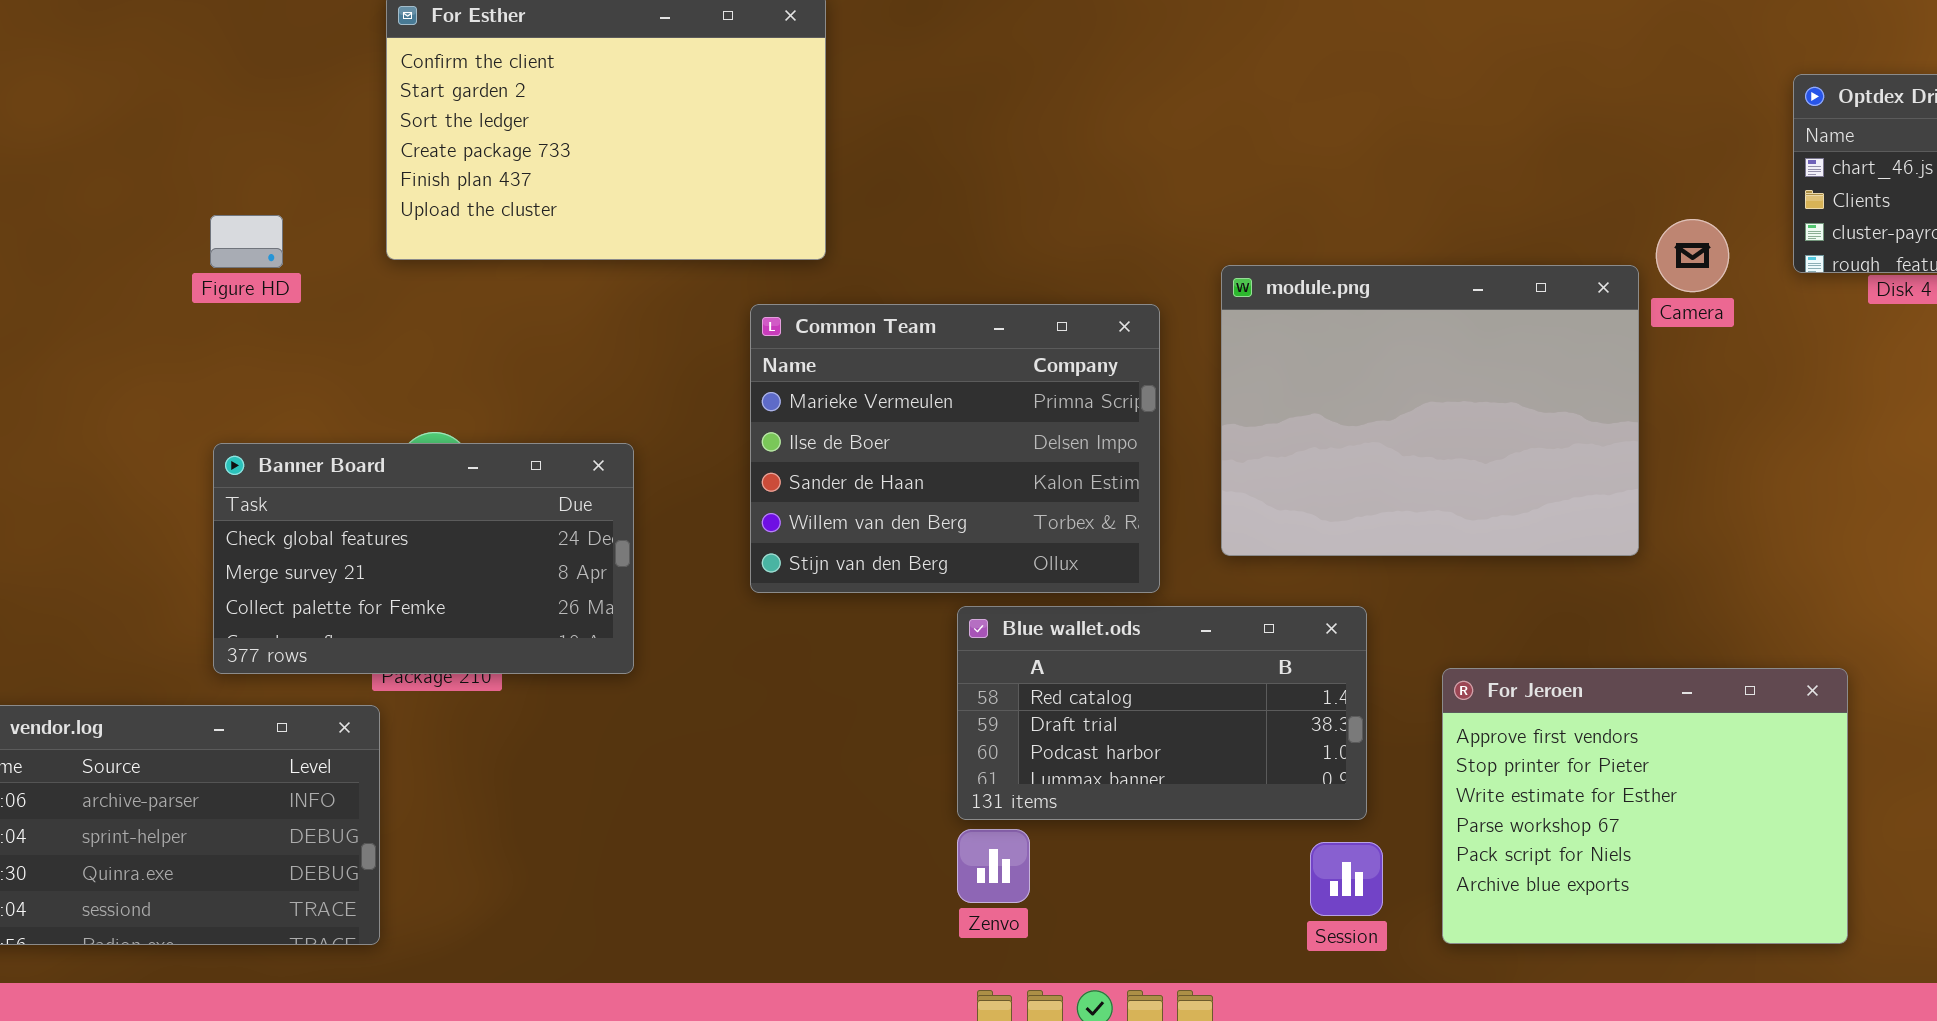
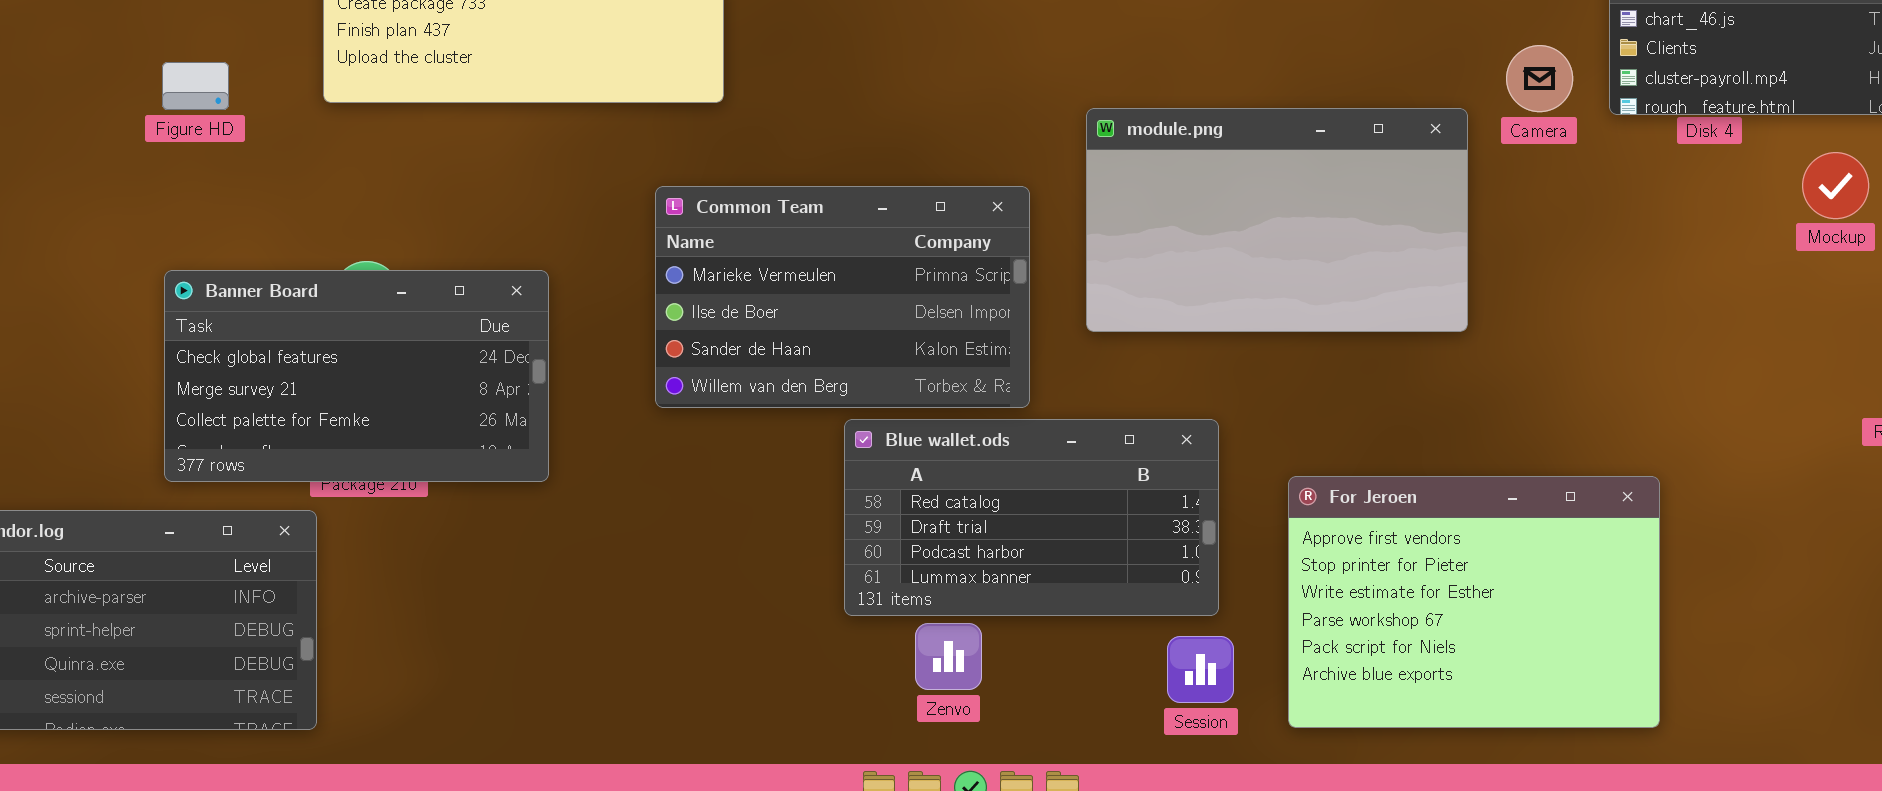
Camera: [1656,219,1729,292] -> [1506,45,1573,112], moved
module.png: [1221,265,1639,556] -> [1086,108,1468,332], resized
Common Team: [750,304,1160,593] -> [655,186,1030,408], resized
Zenvo: [957,829,1030,903] -> [915,623,982,690], moved

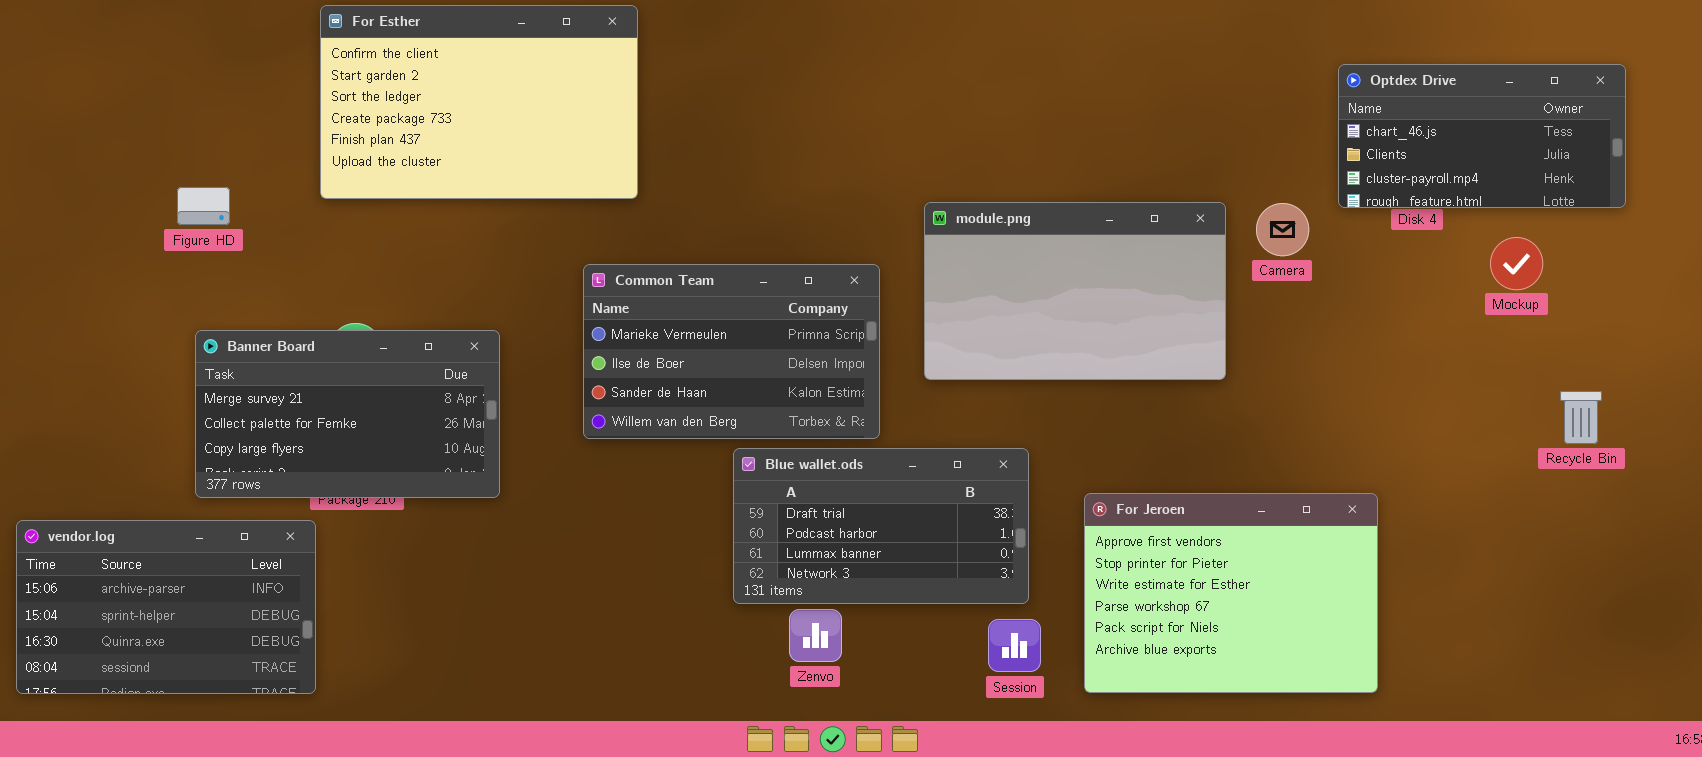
Camera: [1506,45,1573,112] -> [1256,203,1309,256], moved
Figure HD: [162,62,229,110] -> [177,187,230,225], moved
Banner Board: [164,270,549,482] -> [195,330,500,498], scrolled down 1 row
Blue wallet.ods: [844,419,1219,616] -> [733,448,1029,604], scrolled down 1 row

